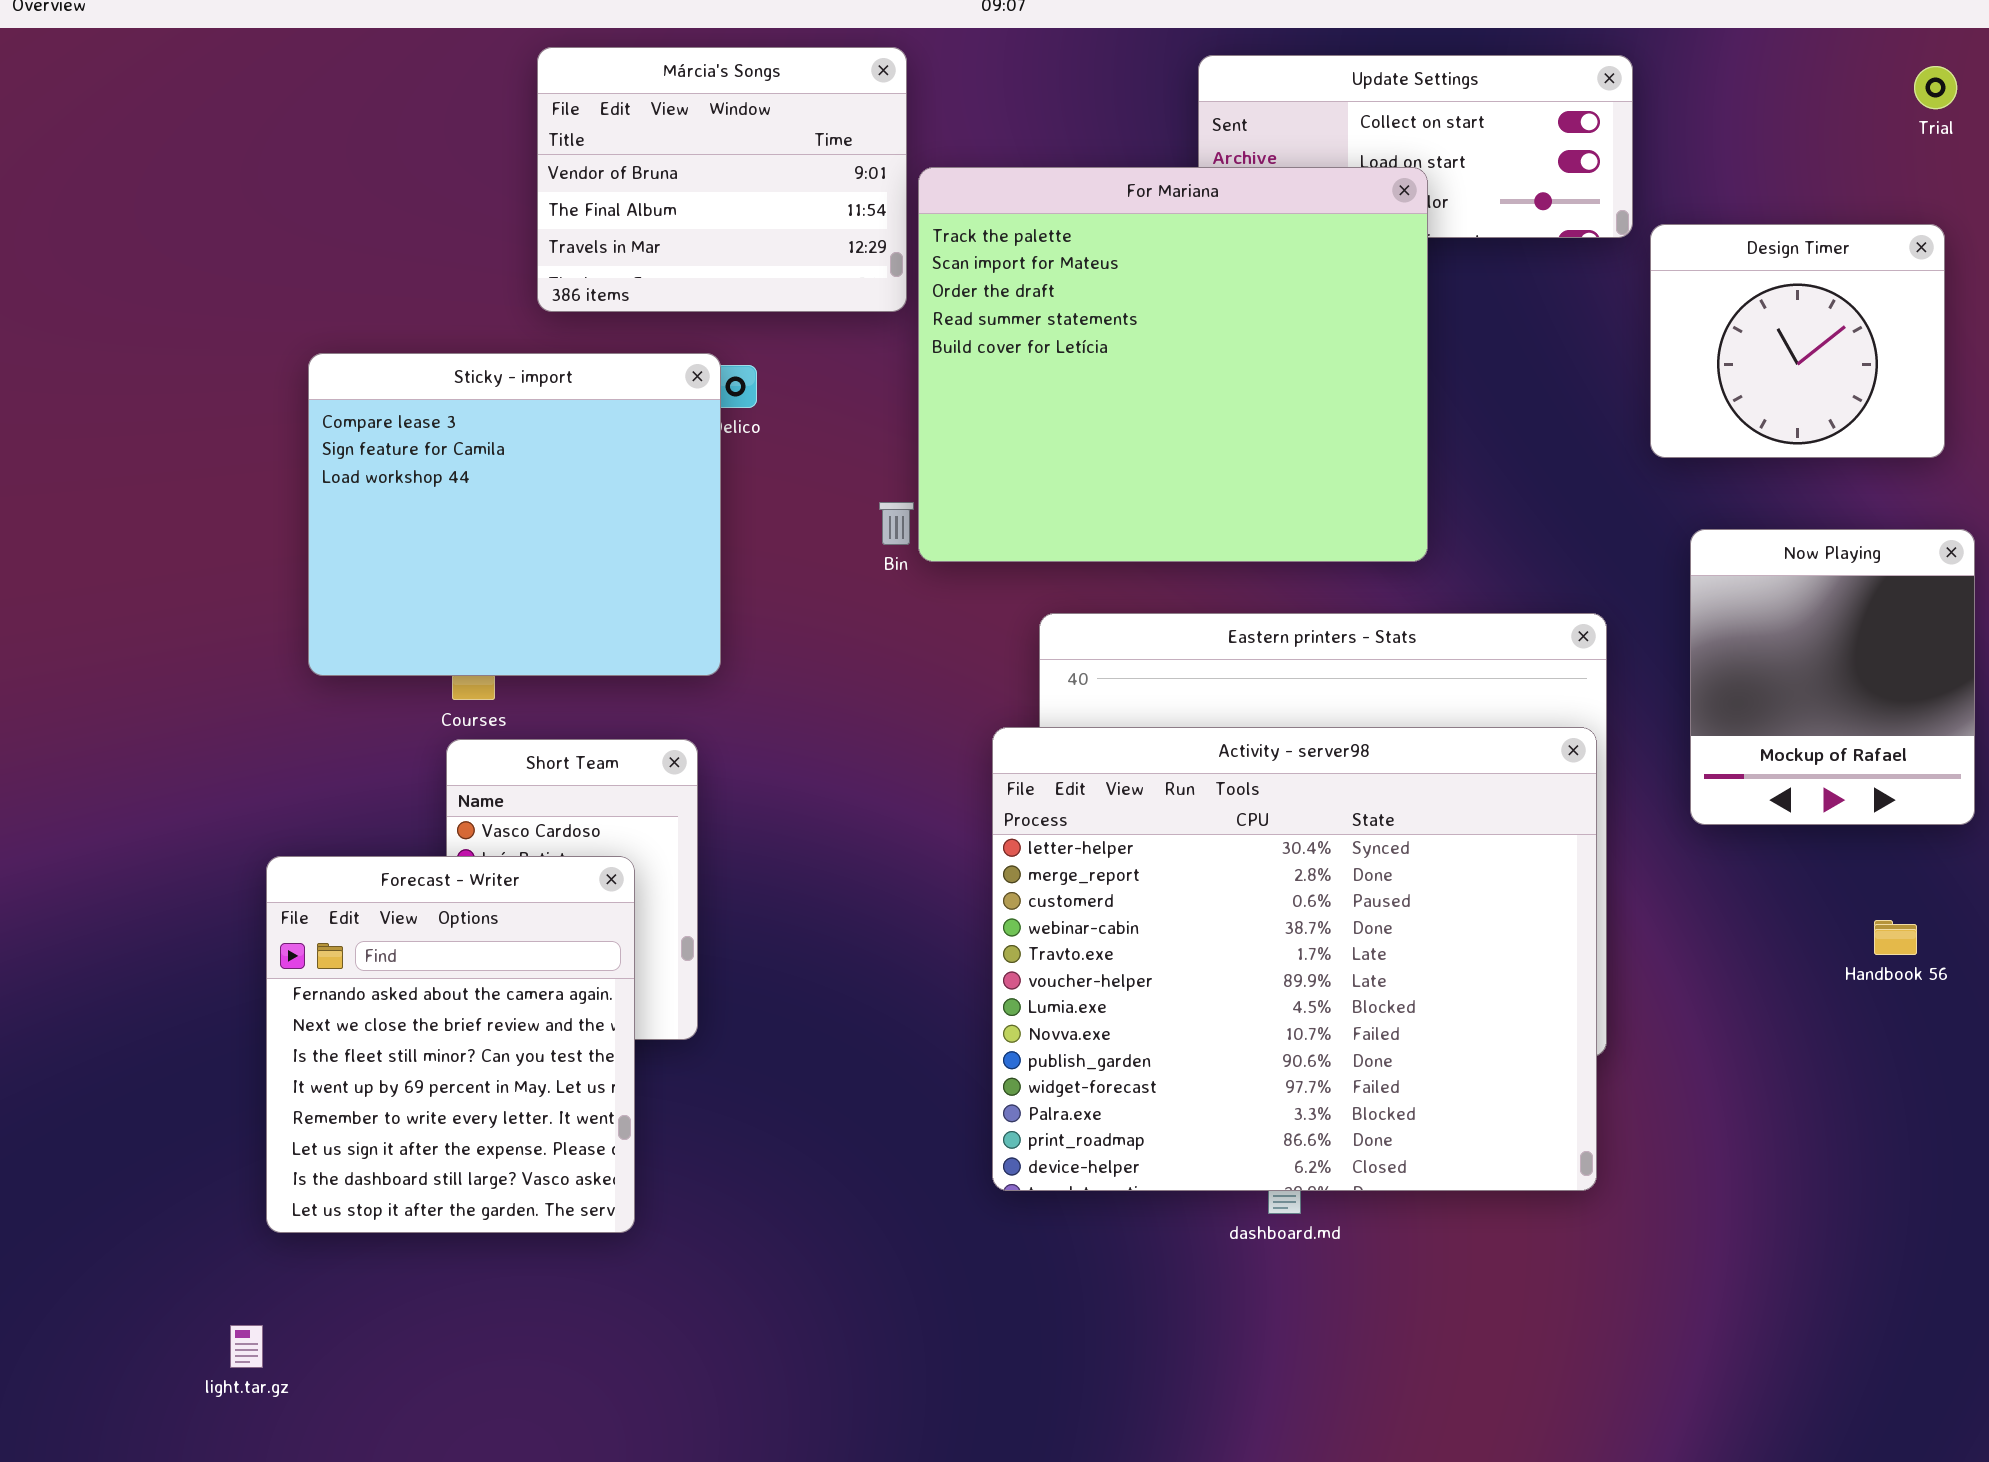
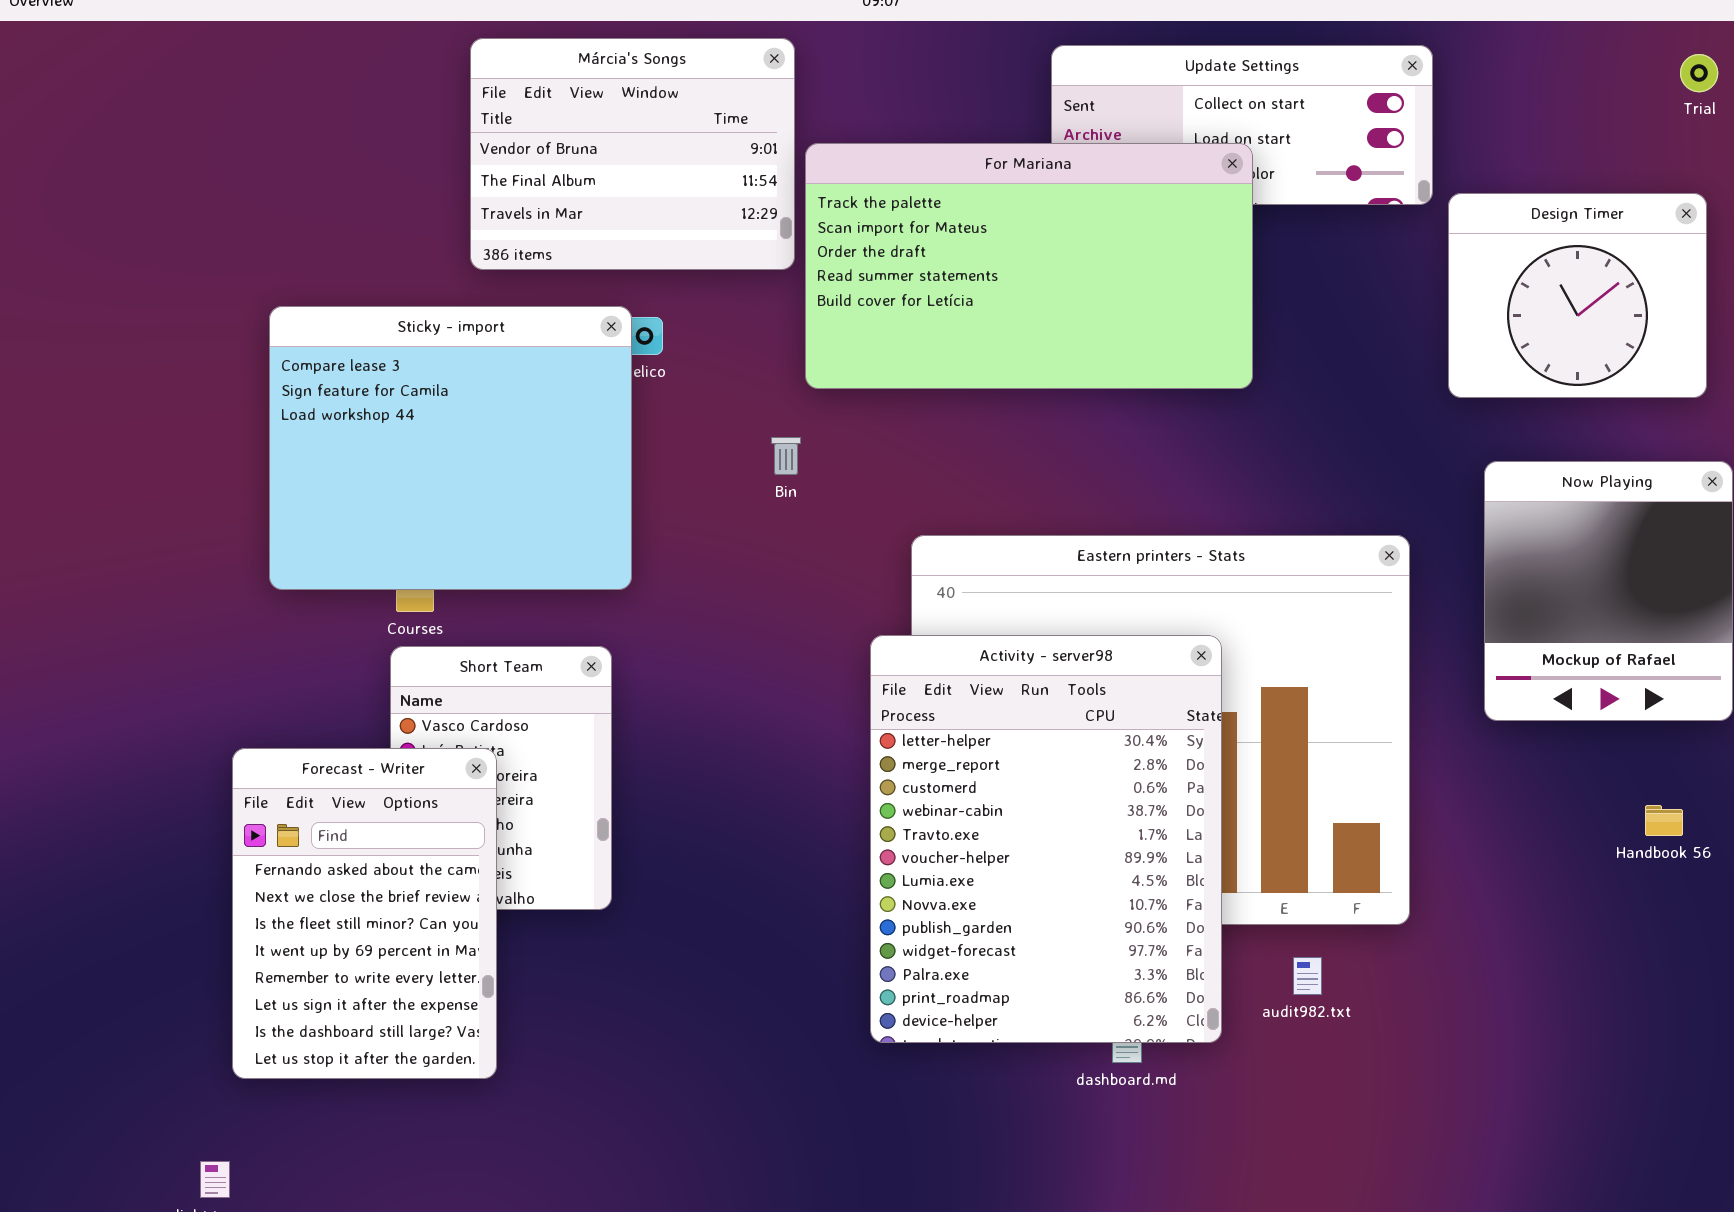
For Mariana: [918,167,1428,562] -> [805,143,1253,389], resized
Activity - server98: [992,727,1597,1191] -> [870,635,1222,1043], resized
Forecast - Writer: [266,856,635,1233] -> [232,748,497,1079], resized

